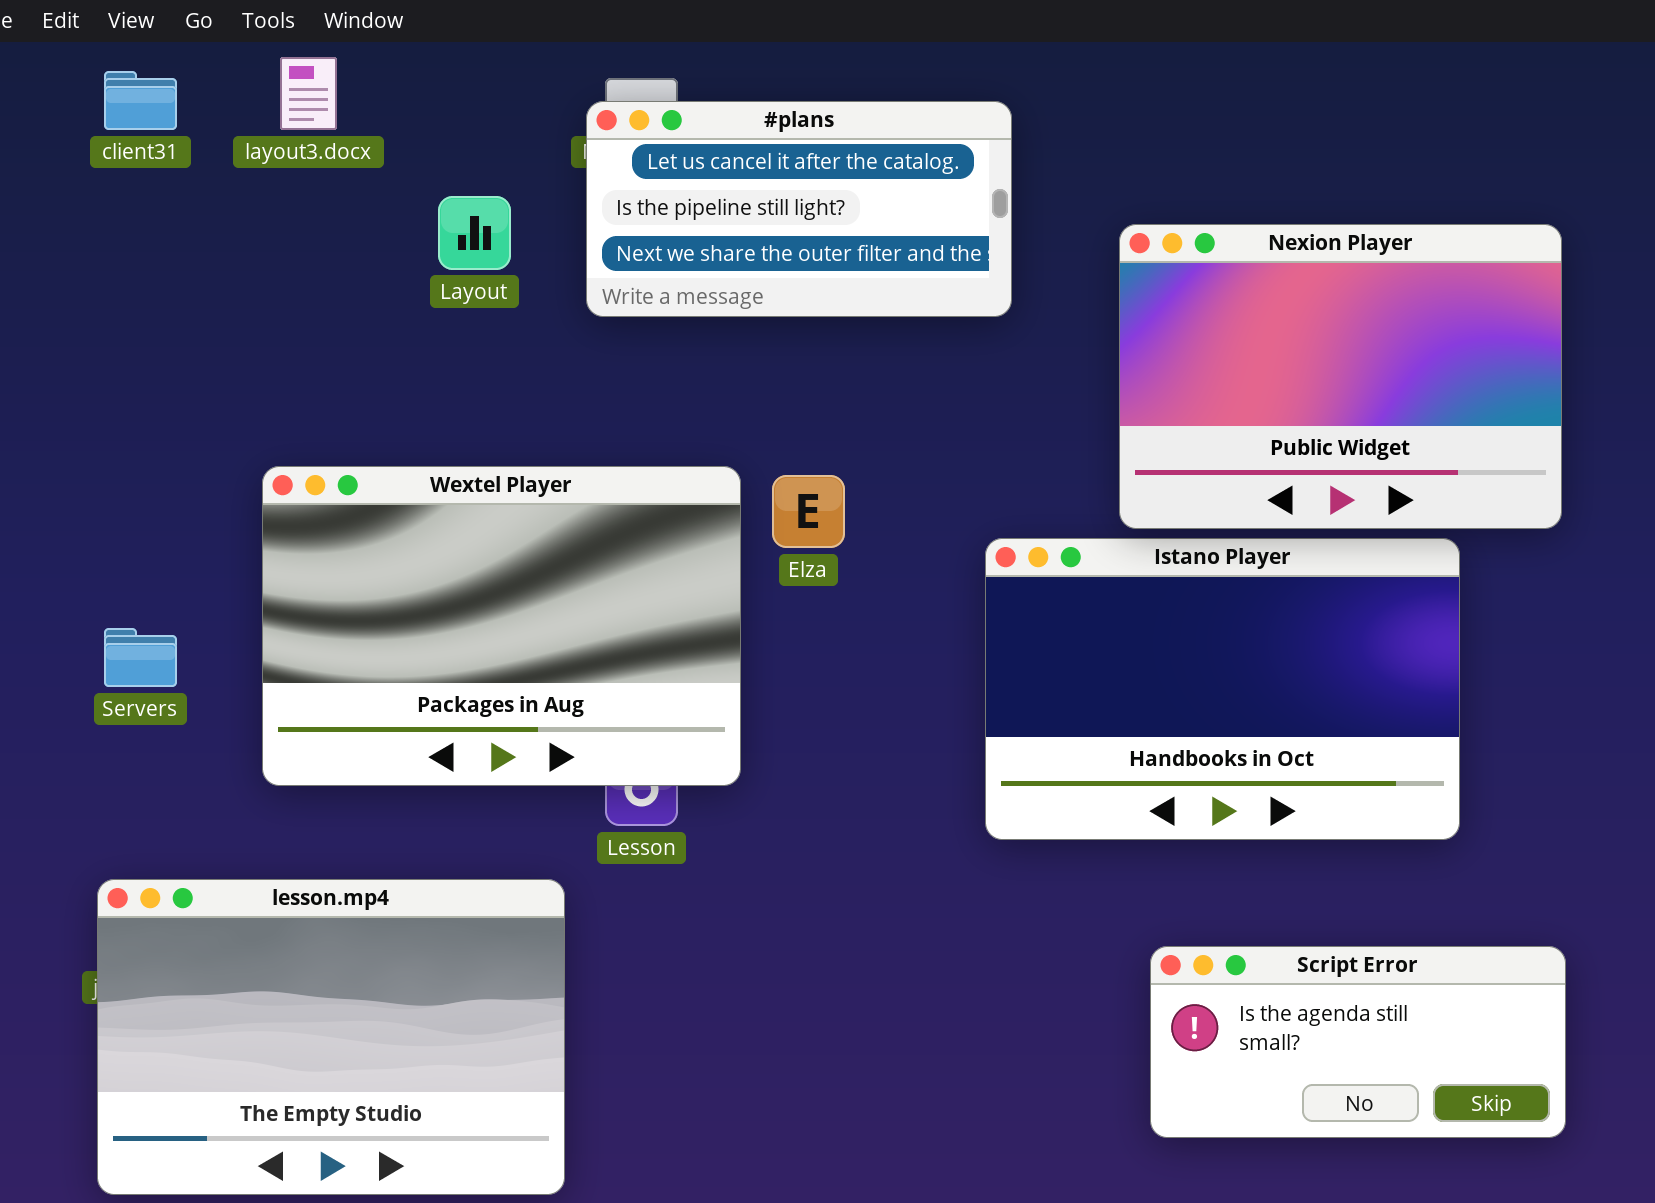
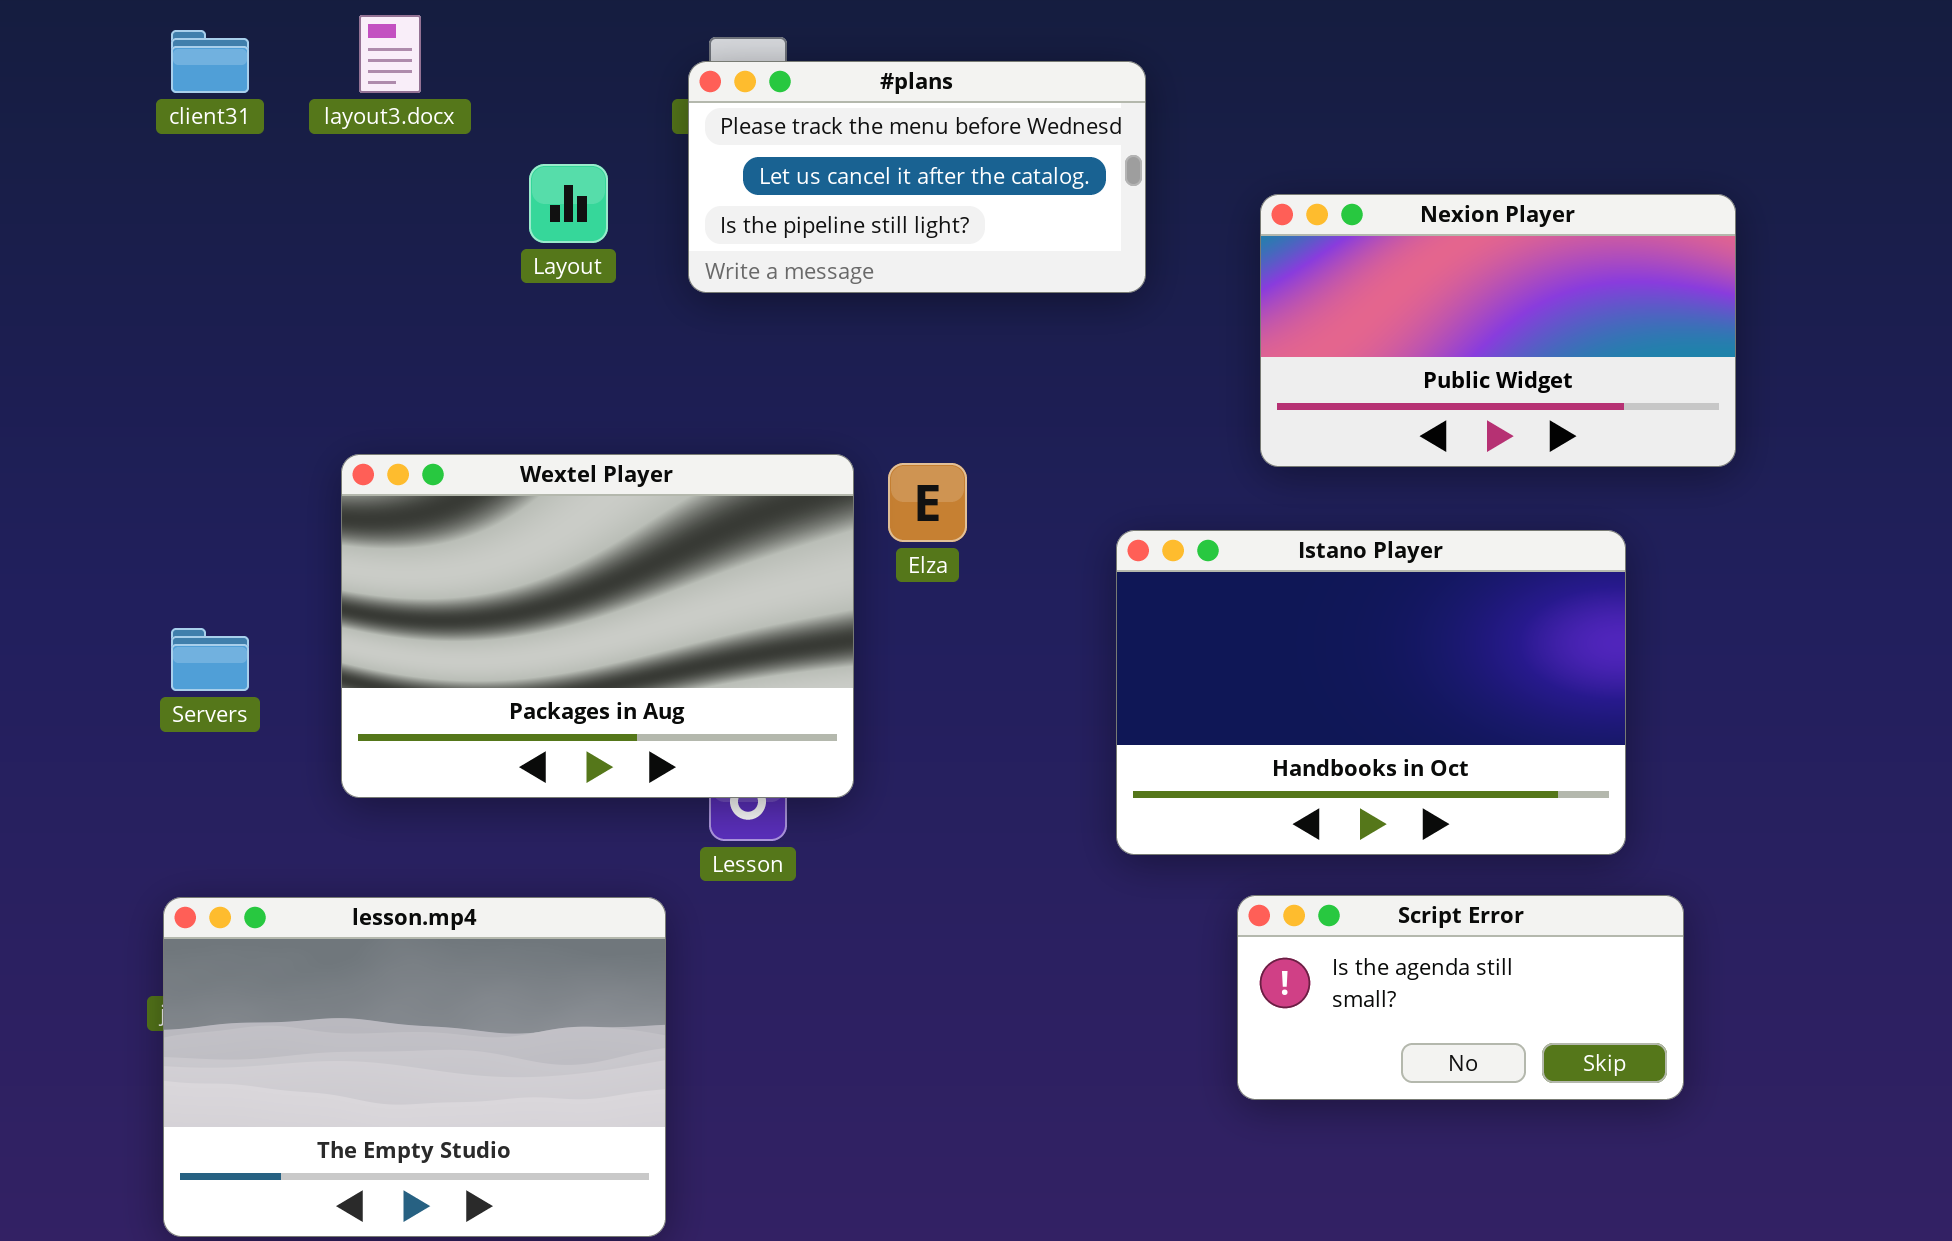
#plans: [586,101,1012,317] -> [688,61,1146,293], scrolled up 1 row
Nexion Player: [1119,224,1562,529] -> [1260,194,1736,467], resized
Script Error: [1150,946,1566,1138] -> [1237,895,1684,1100], moved

